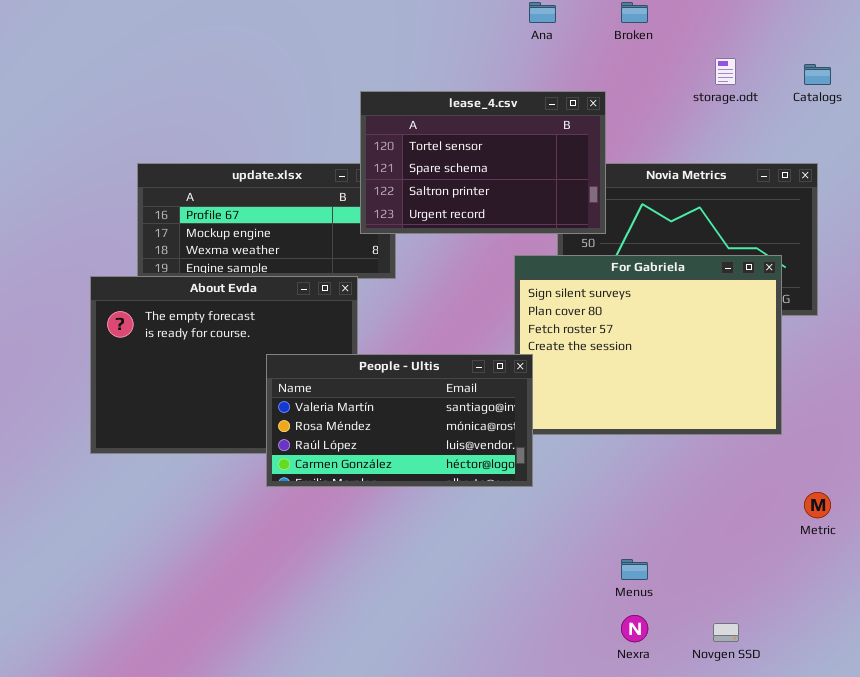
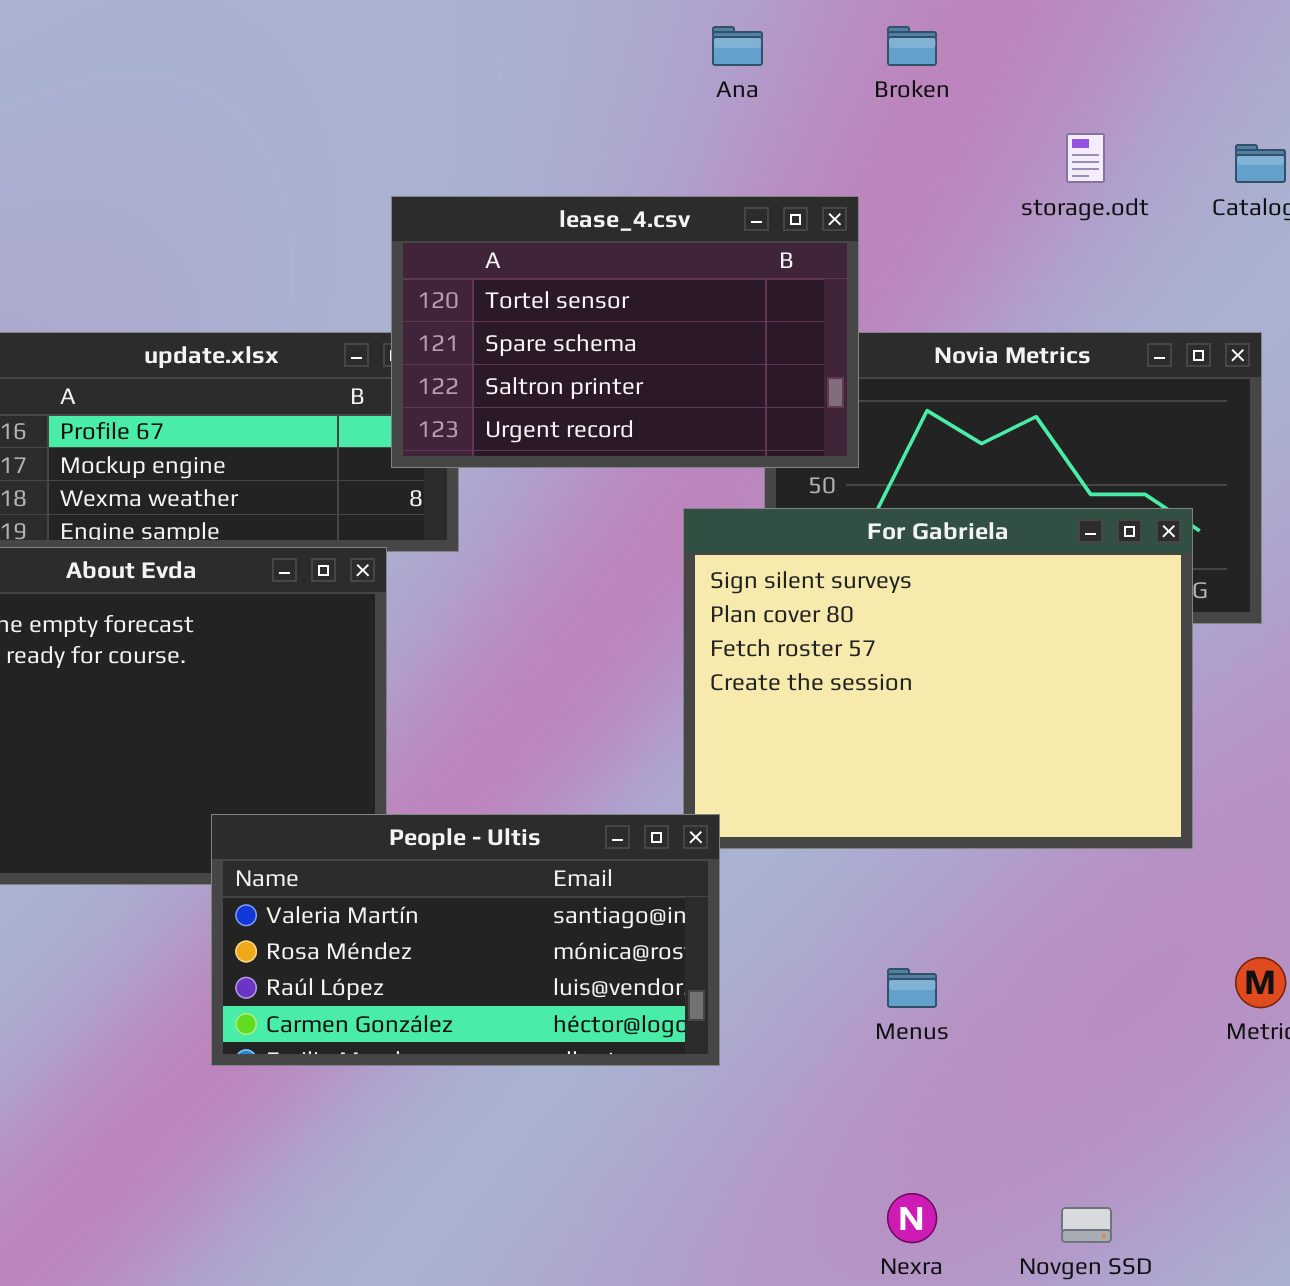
People - Ultis: [266,354,533,487] -> [211,814,720,1066], moved
Menus: [621,559,648,580] -> [887,968,937,1008], moved

